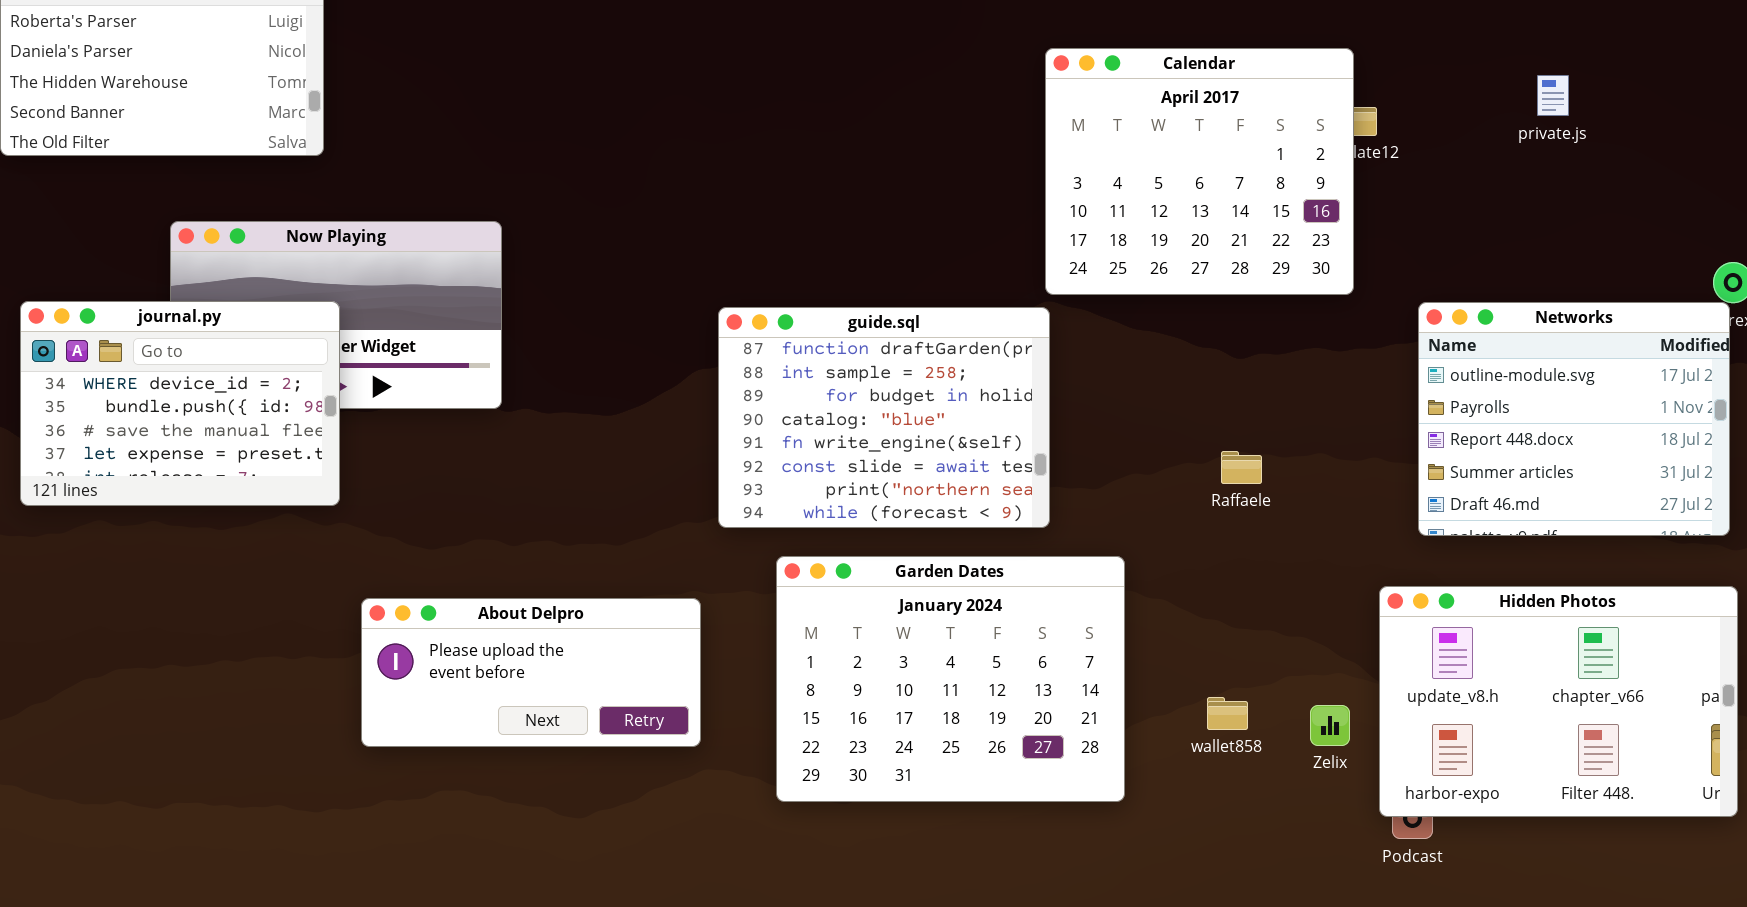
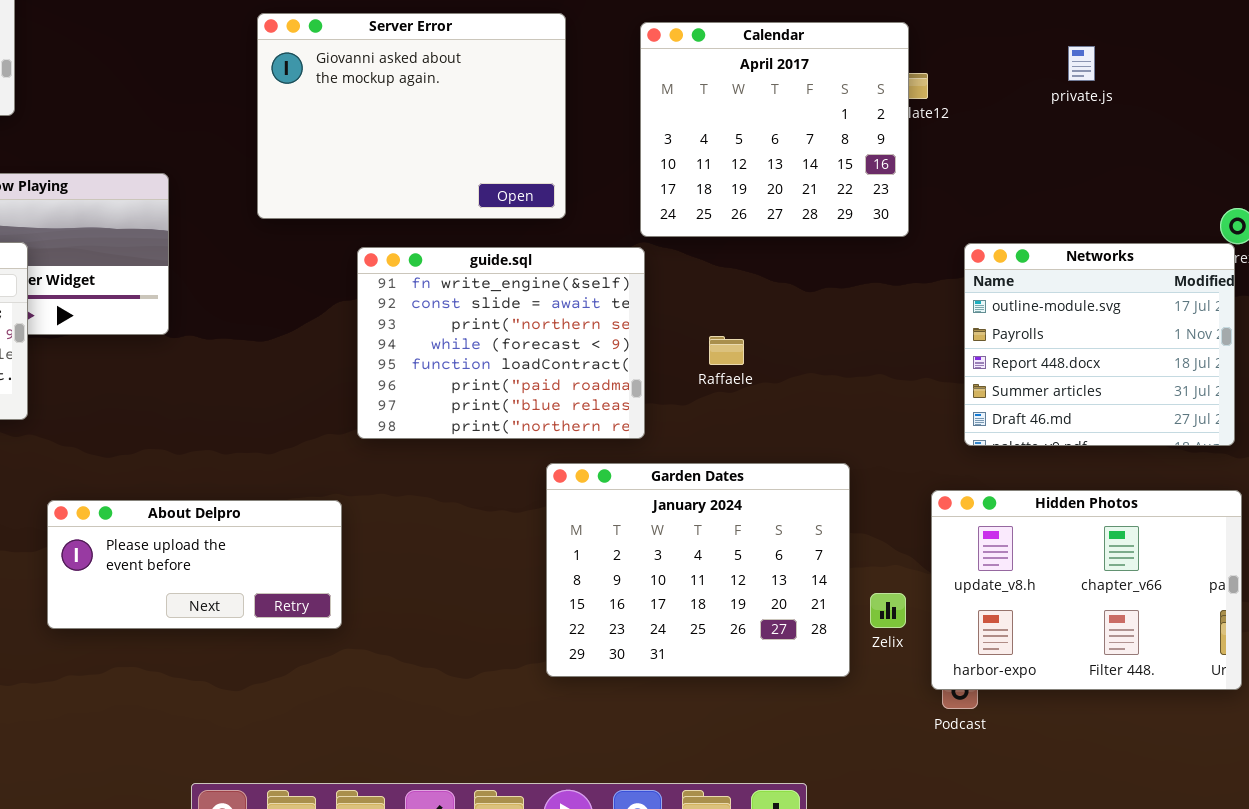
Server Error: none -> [257,13,566,219], opened
guide.sql: [718,307,1050,528] -> [357,247,645,439], scrolled down 4 rows
Raffaele: [1221,451,1262,484] -> [709,336,744,365], moved
Garden Dates: [776,556,1125,802] -> [546,463,850,677], moved

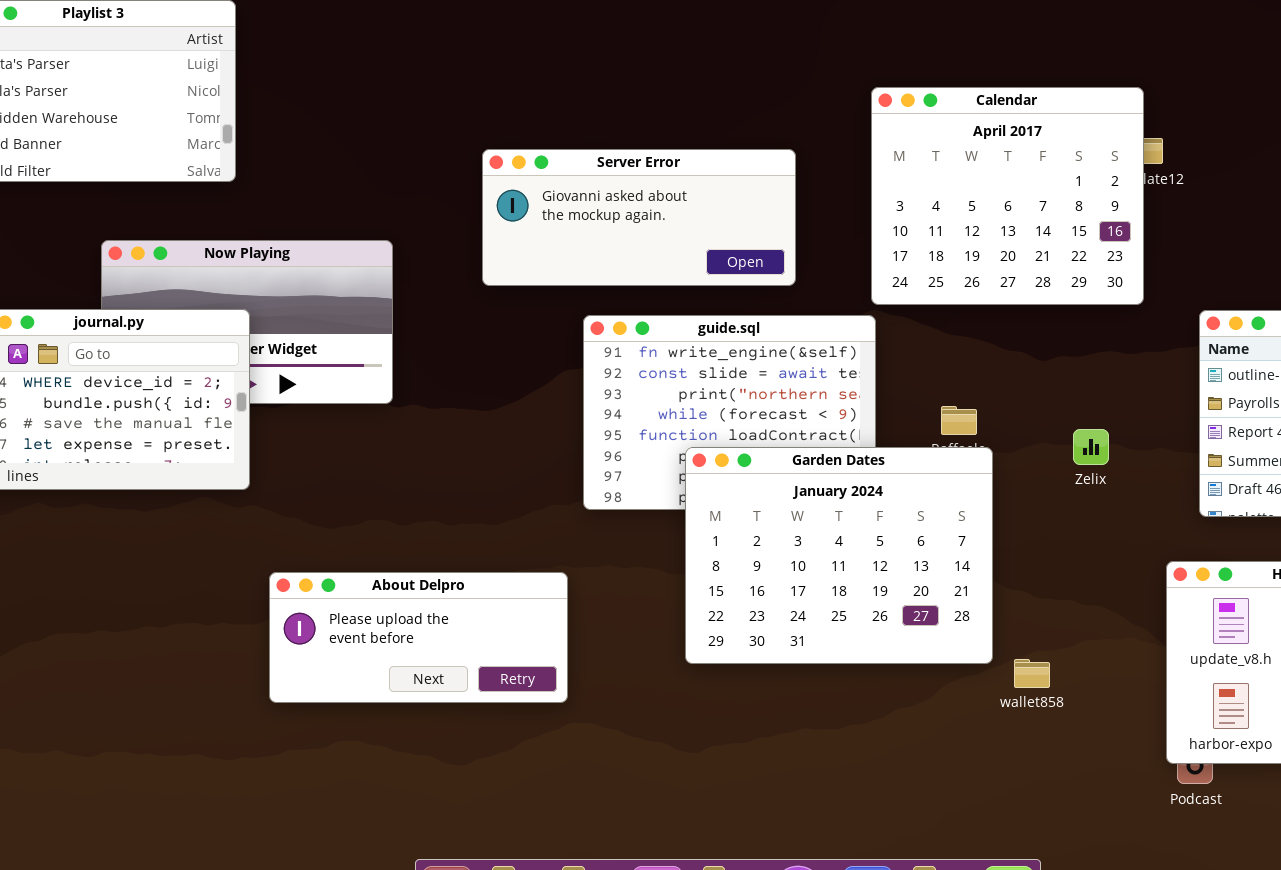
Server Error: [257,13,566,219] -> [482,149,796,286], resized
Garden Dates: [546,463,850,677] -> [685,447,993,664], moved
Zelix: [870,593,906,628] -> [1073,429,1109,465], moved

